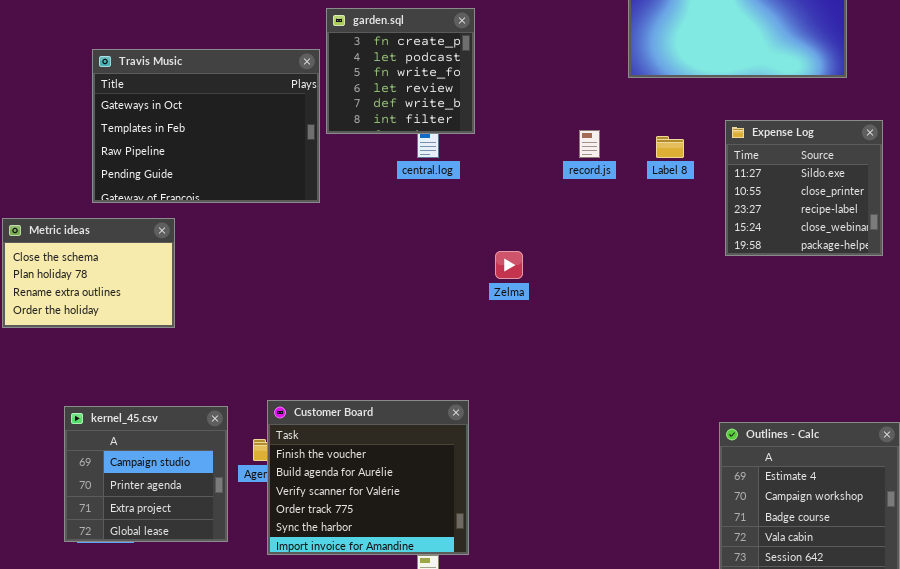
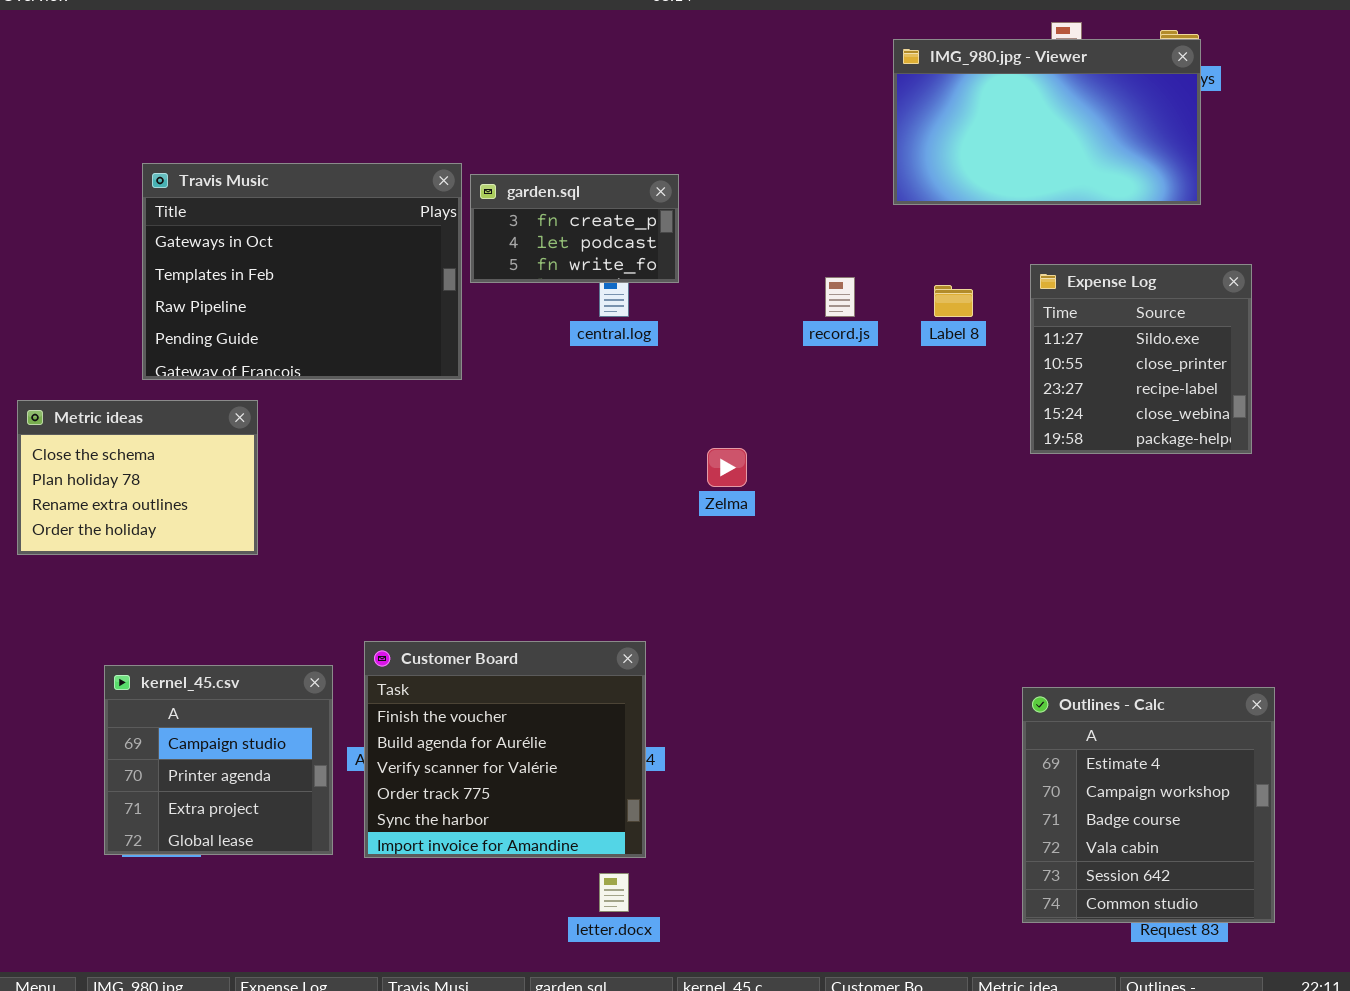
garden.sql: [326,8,475,134] -> [470,174,679,283], resized
Customer Board: [267,400,469,555] -> [364,641,646,858], moved

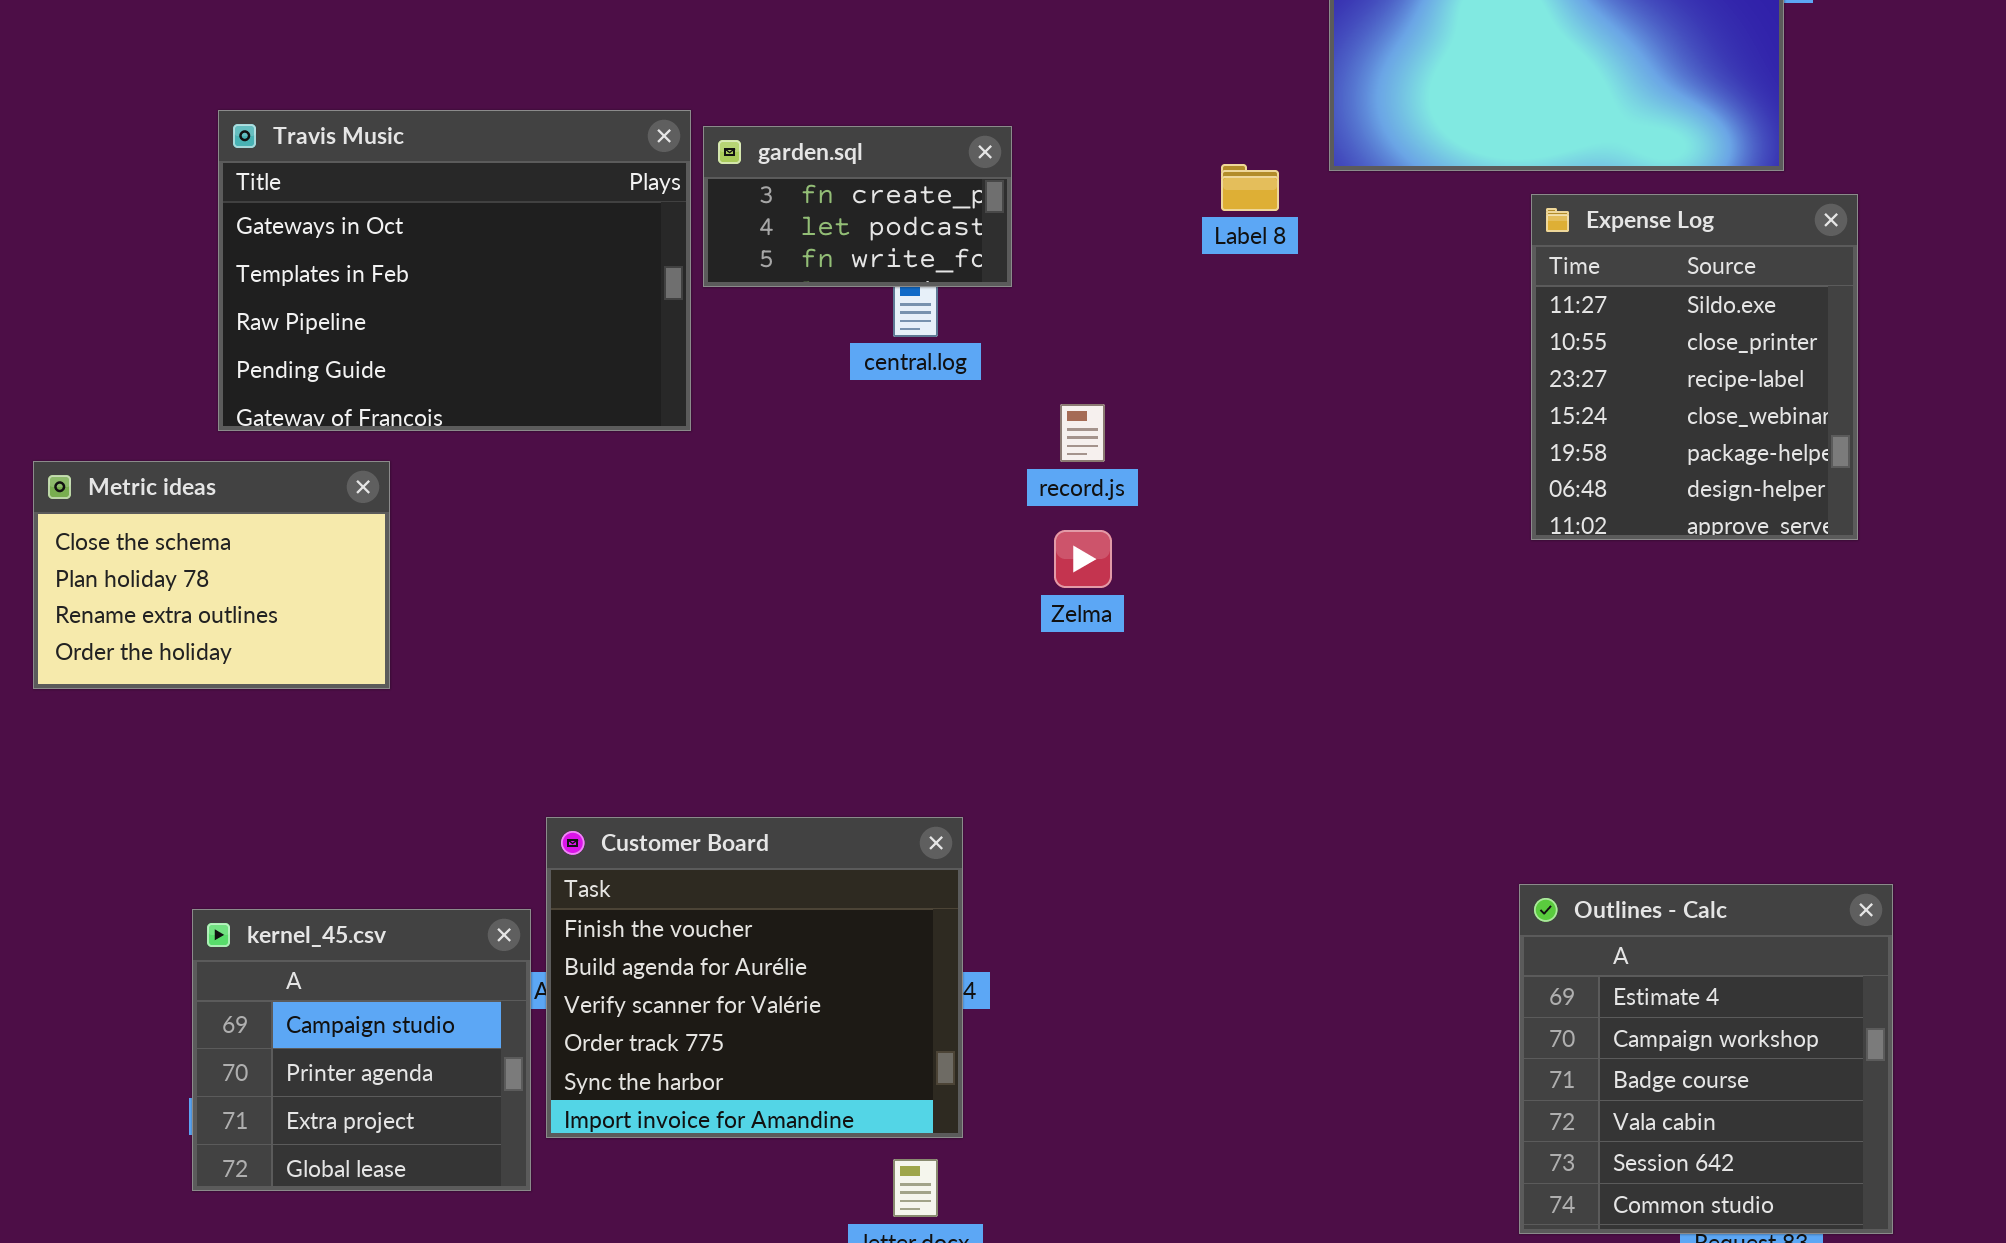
Expense Log: [1030,264,1252,454] -> [1531,194,1858,540], resized
record.js: [825,277,855,317] -> [1060,404,1105,462], moved
Label 8: [934,285,973,317] -> [1221,164,1279,211], moved
kernel_45.csv: [104,665,333,855] -> [192,909,531,1191], moved

